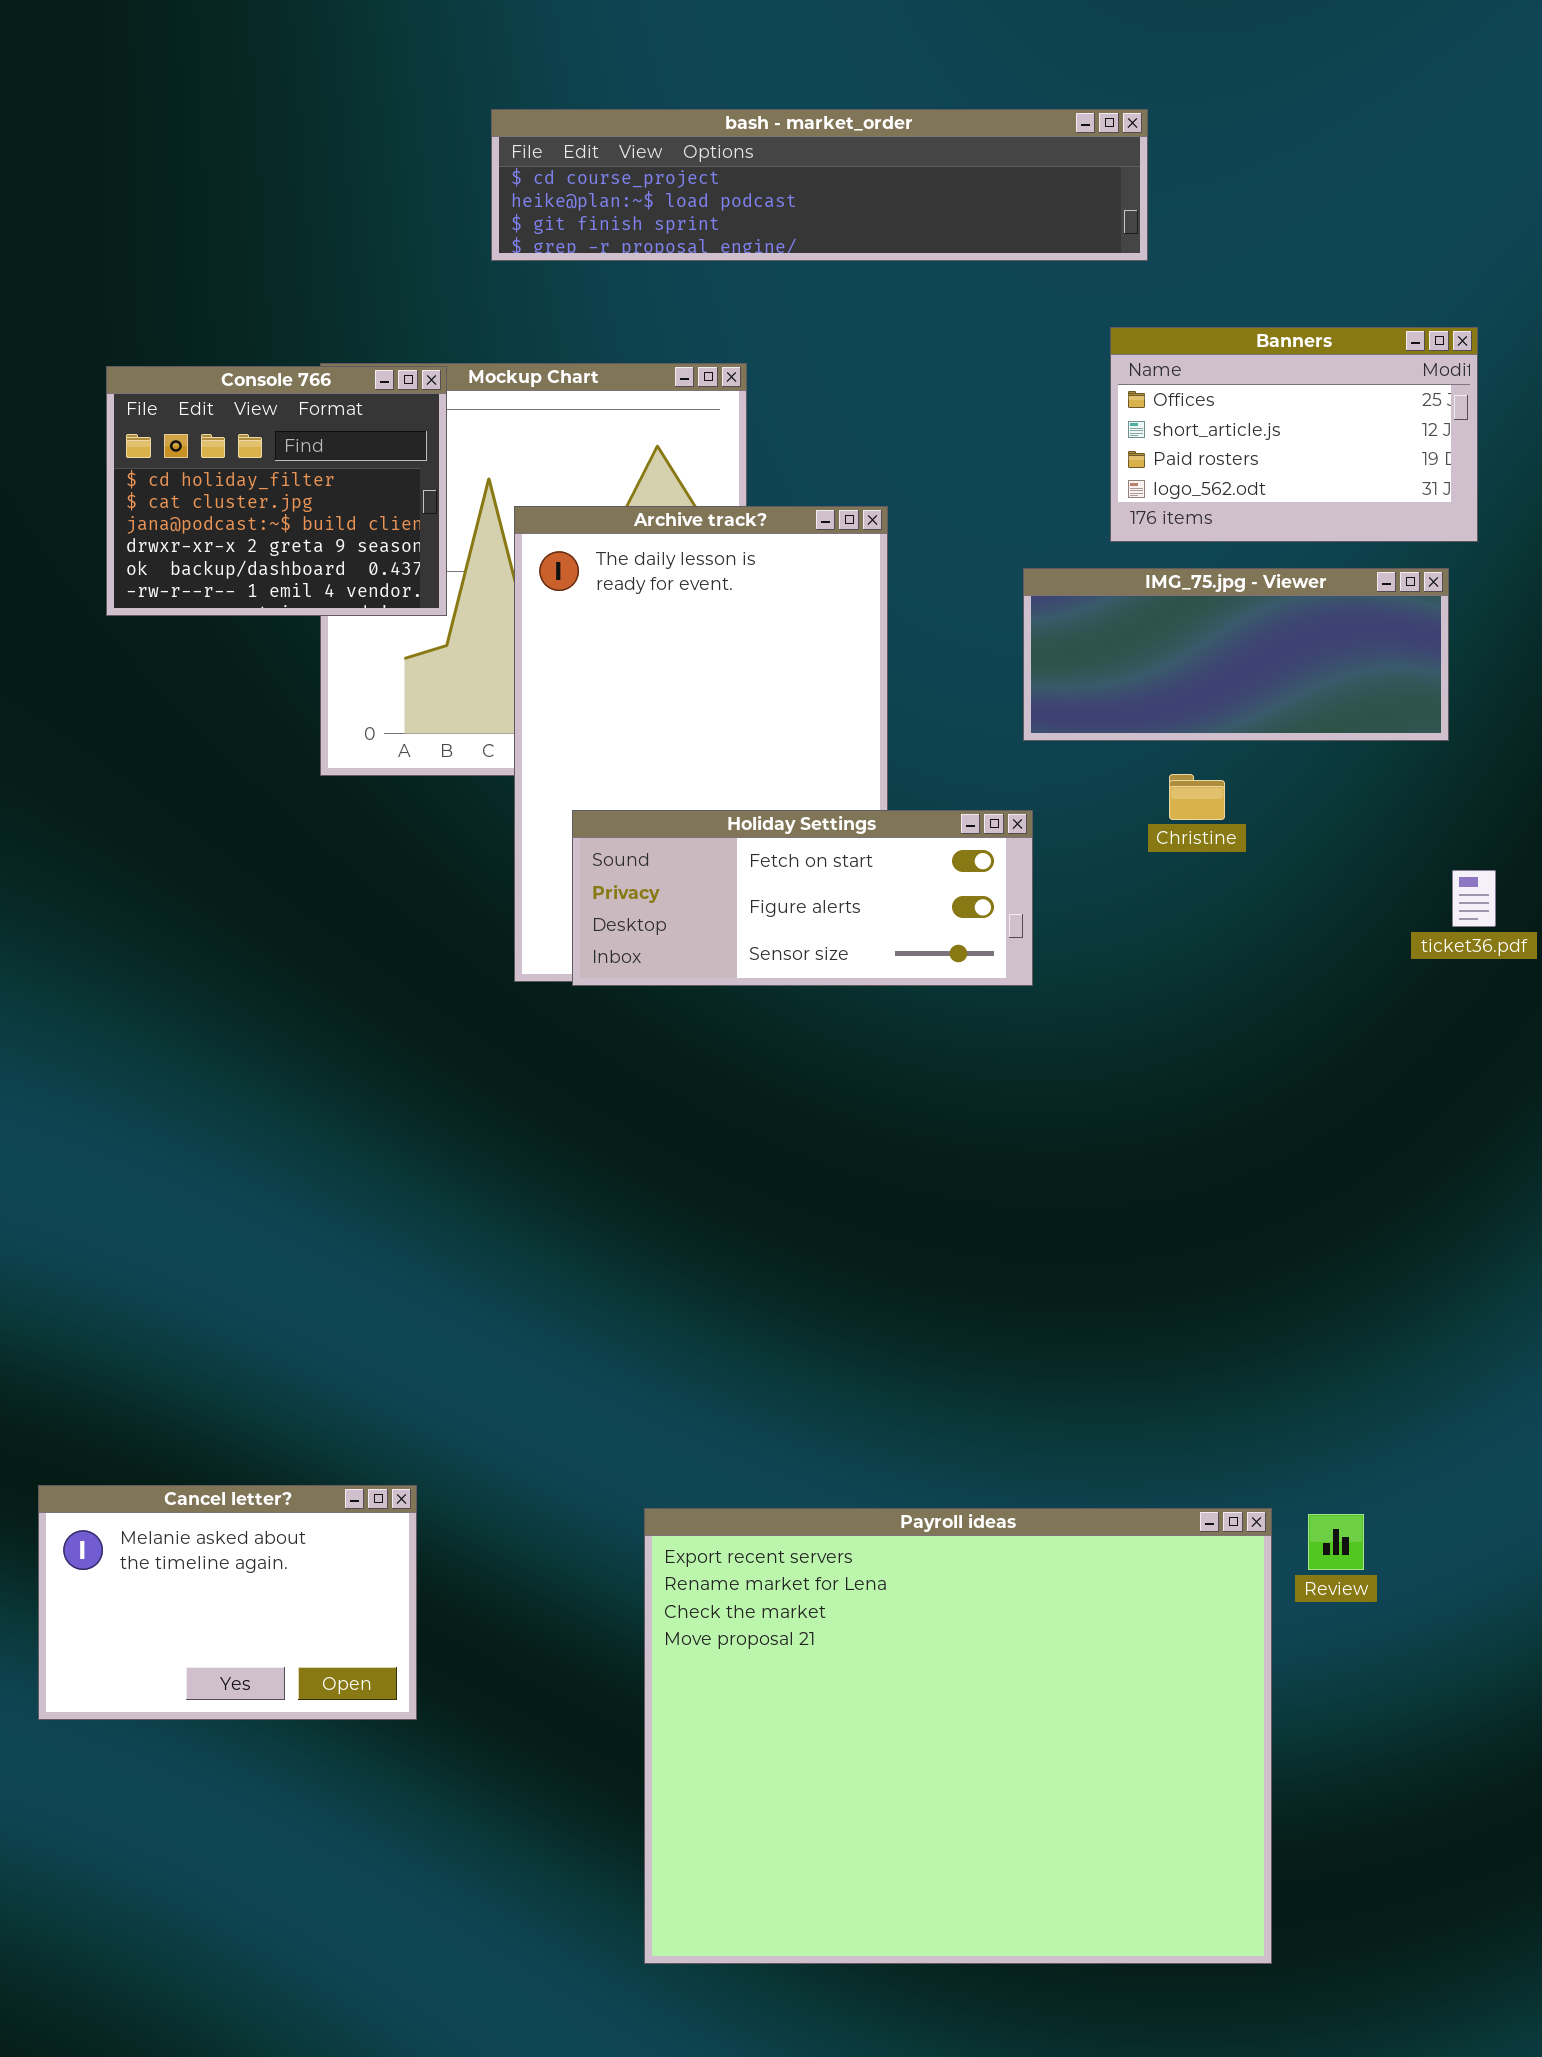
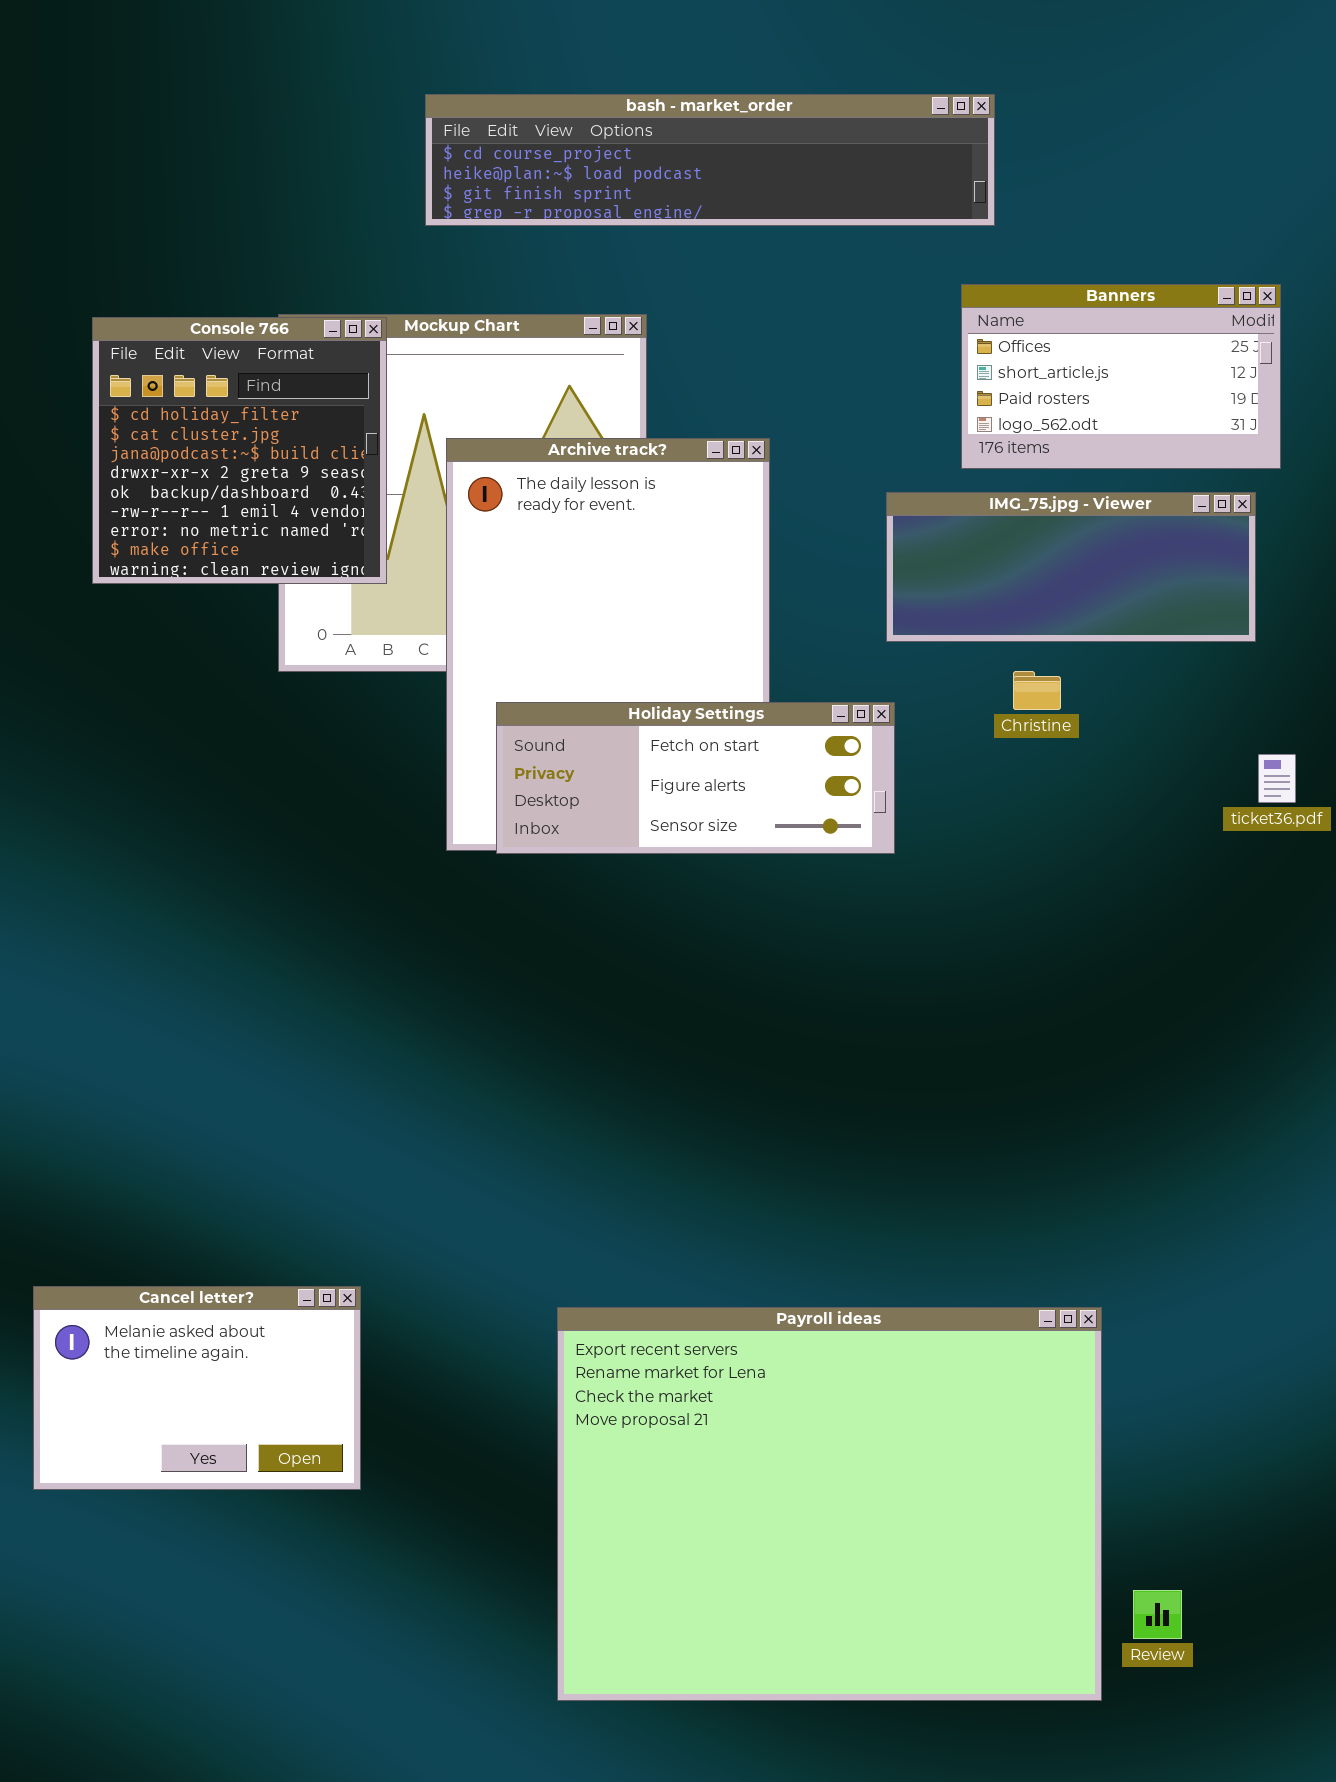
Console 766: [106,366,447,616] -> [92,317,387,584], resized
Review: [1308,1514,1364,1570] -> [1133,1590,1182,1639], moved

